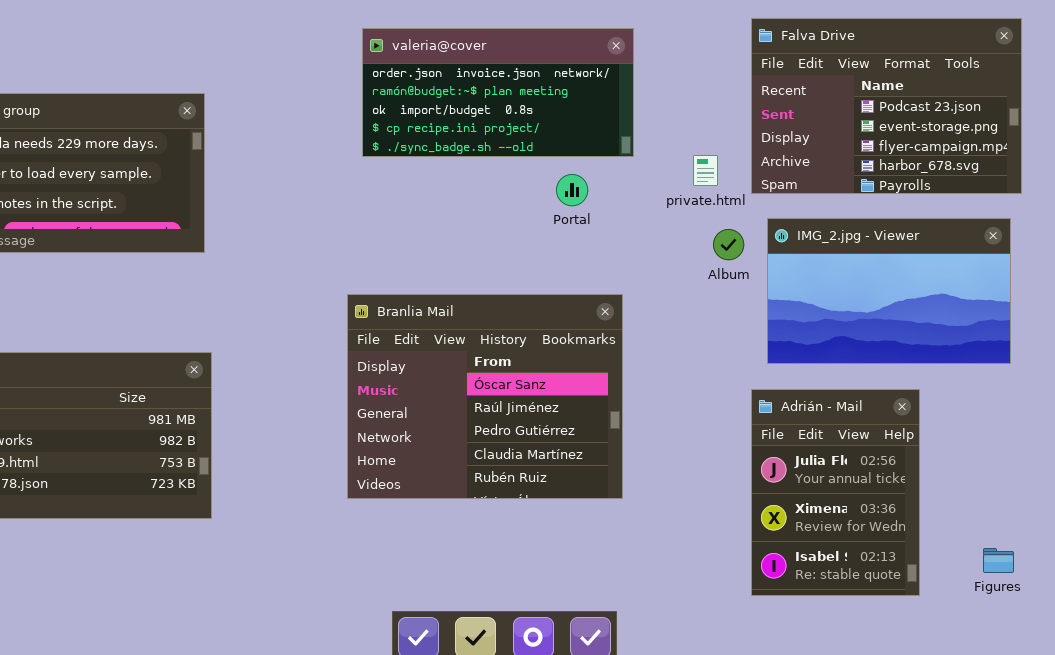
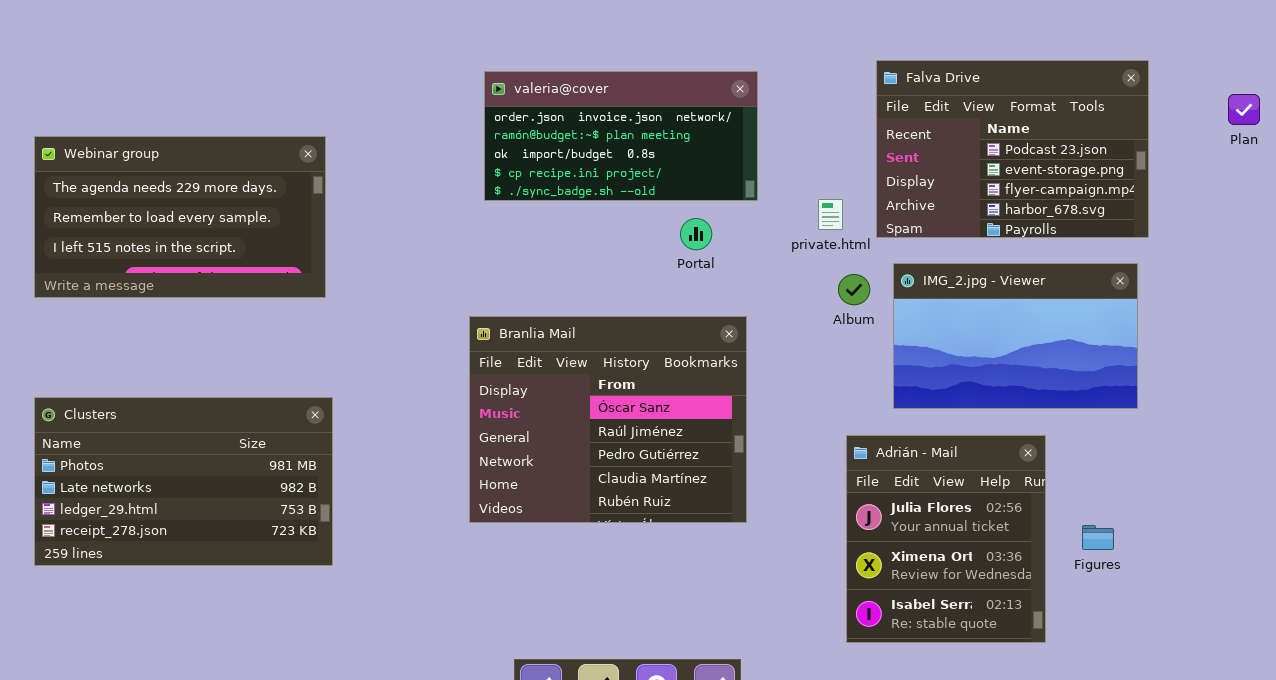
Branlia Mail: [347,294,623,499] -> [469,316,747,523], moved
Adrián - Mail: [751,389,920,596] -> [846,435,1046,643], resized
Figures: [983,548,1014,573] -> [1082,525,1114,550], moved

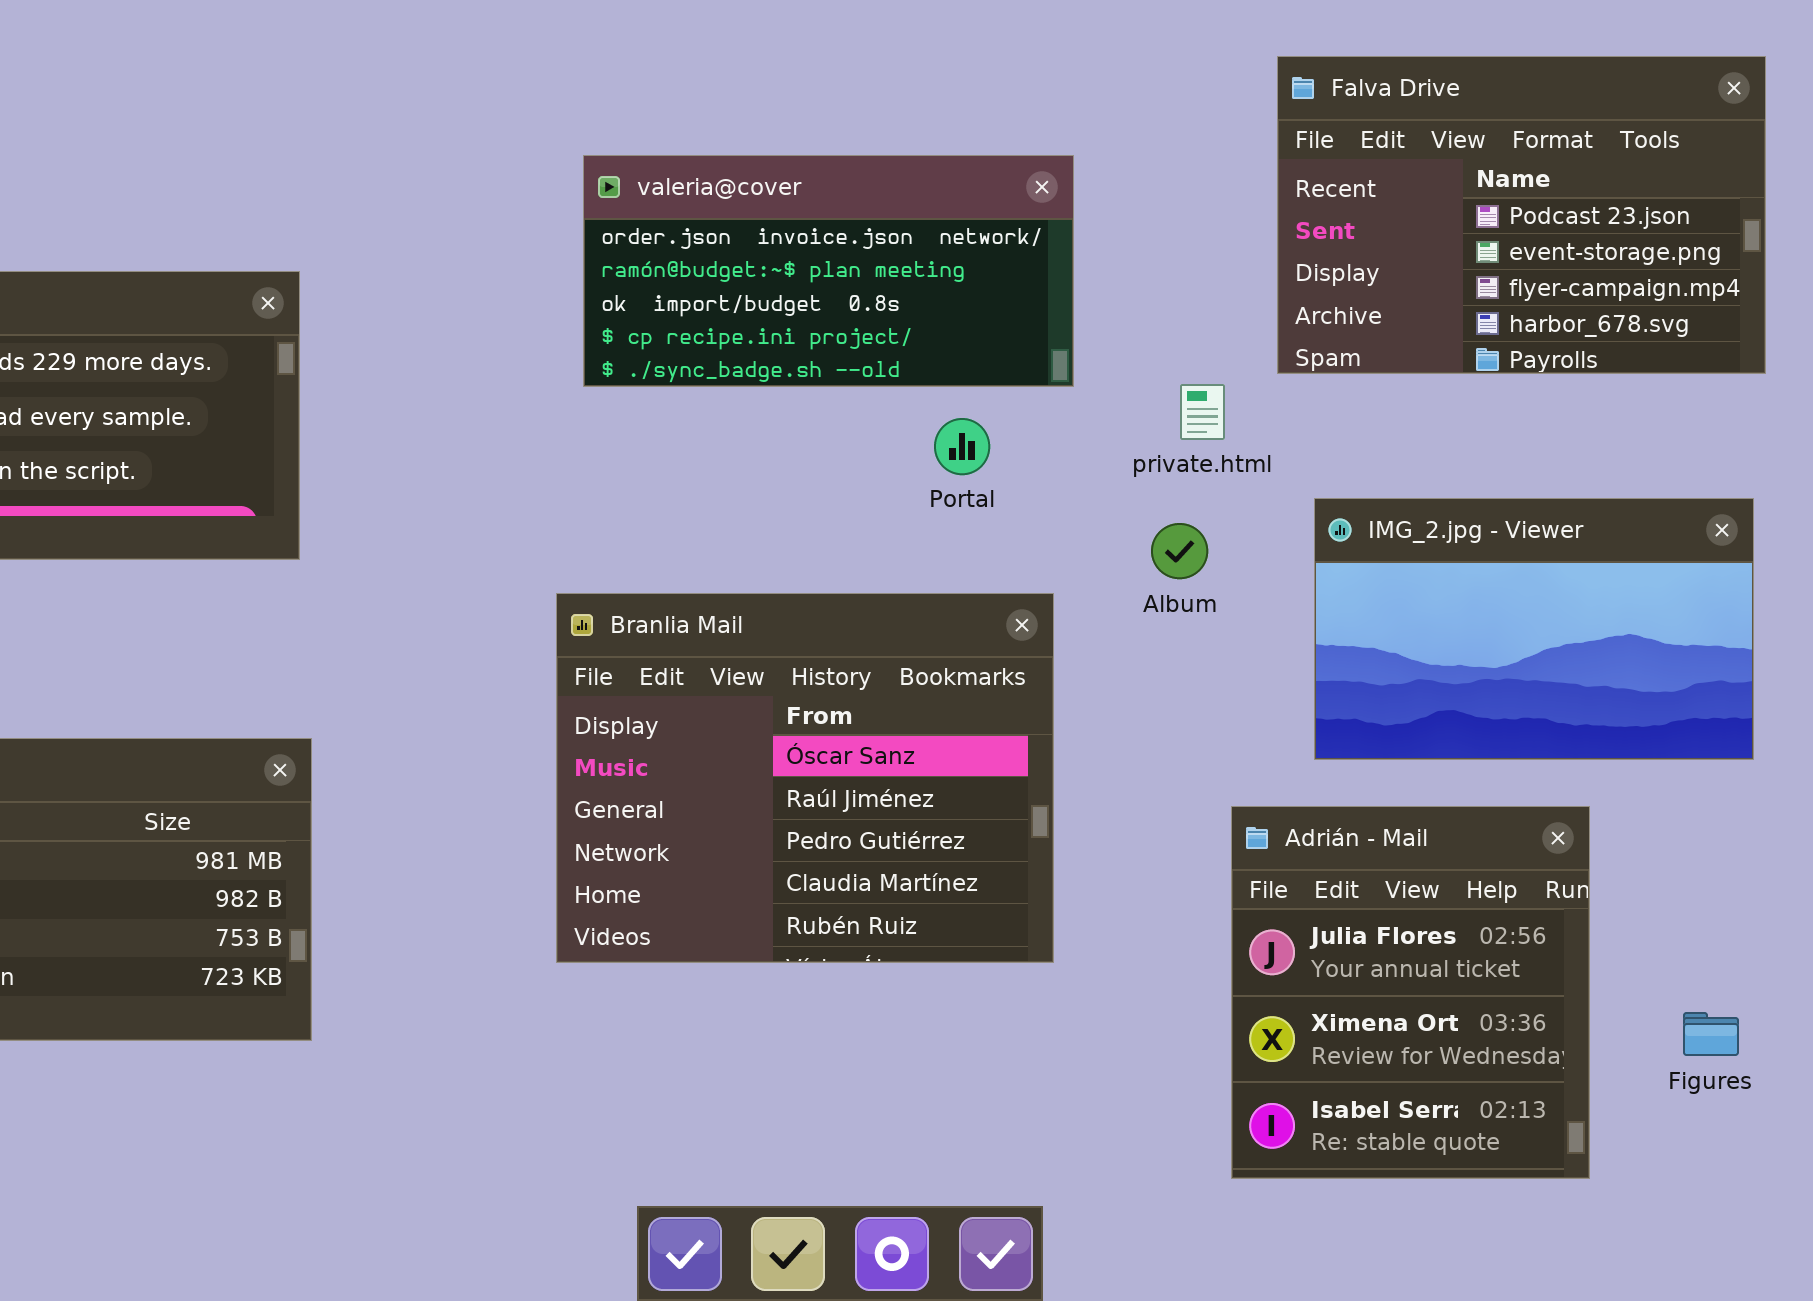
Falva Drive: [876,60,1149,238] -> [1277,56,1766,374], moved
Album: [838,274,870,305] -> [1151,523,1208,579], moved
Figures: [1082,525,1114,550] -> [1683,1012,1739,1056], moved

